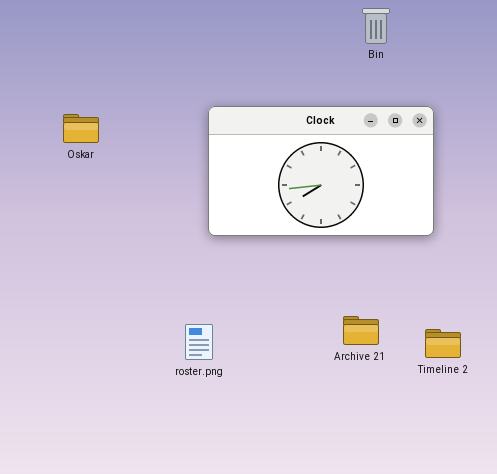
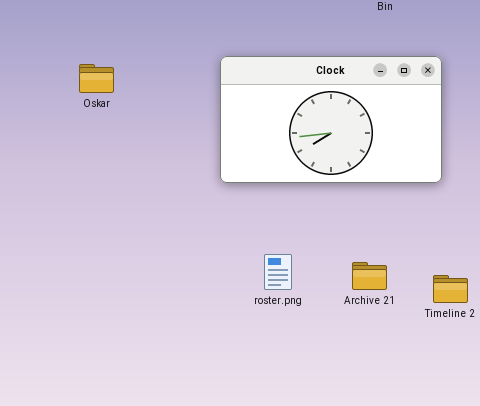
roster.png: [185,324,213,360] -> [264,254,292,290], moved

